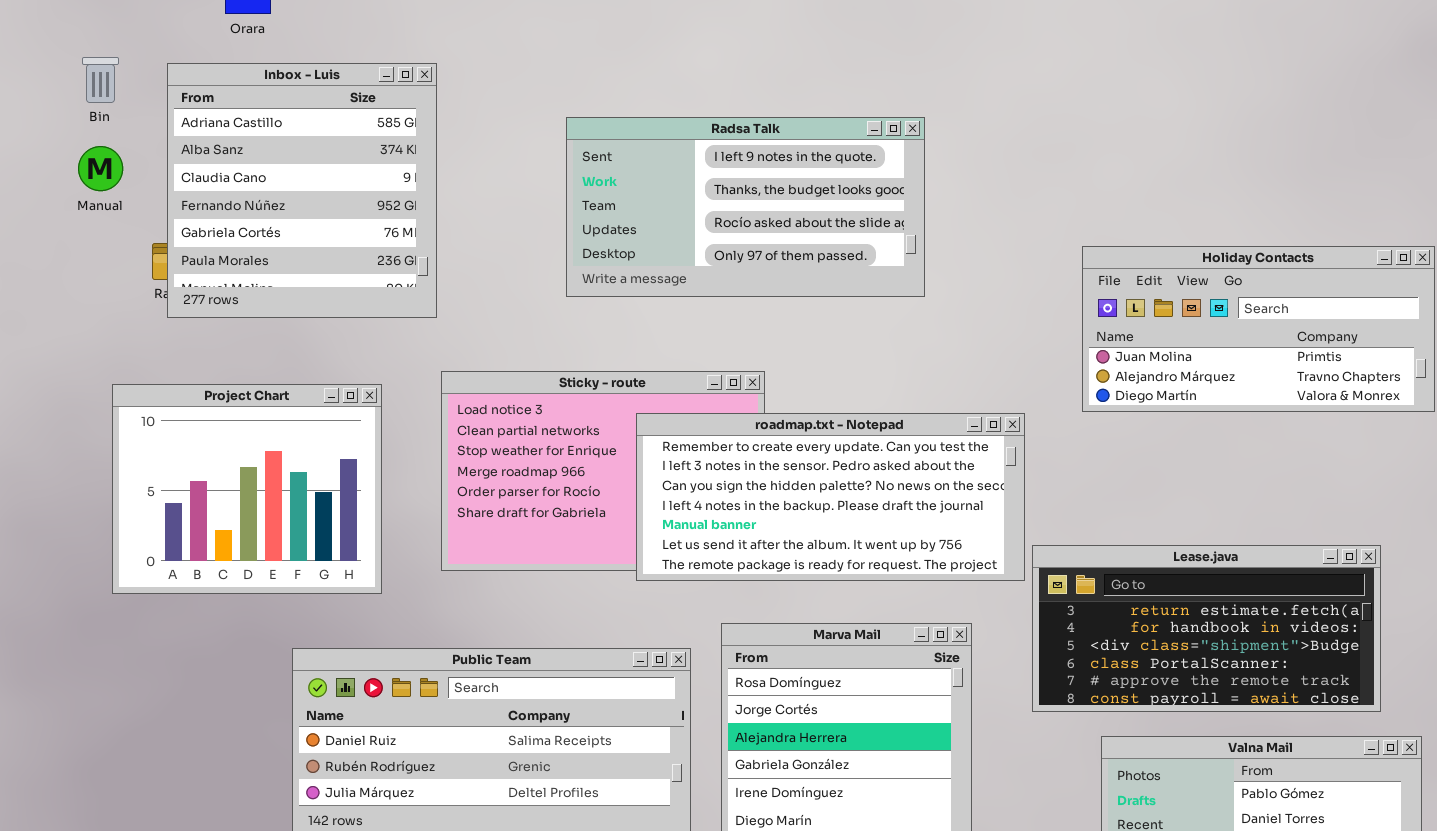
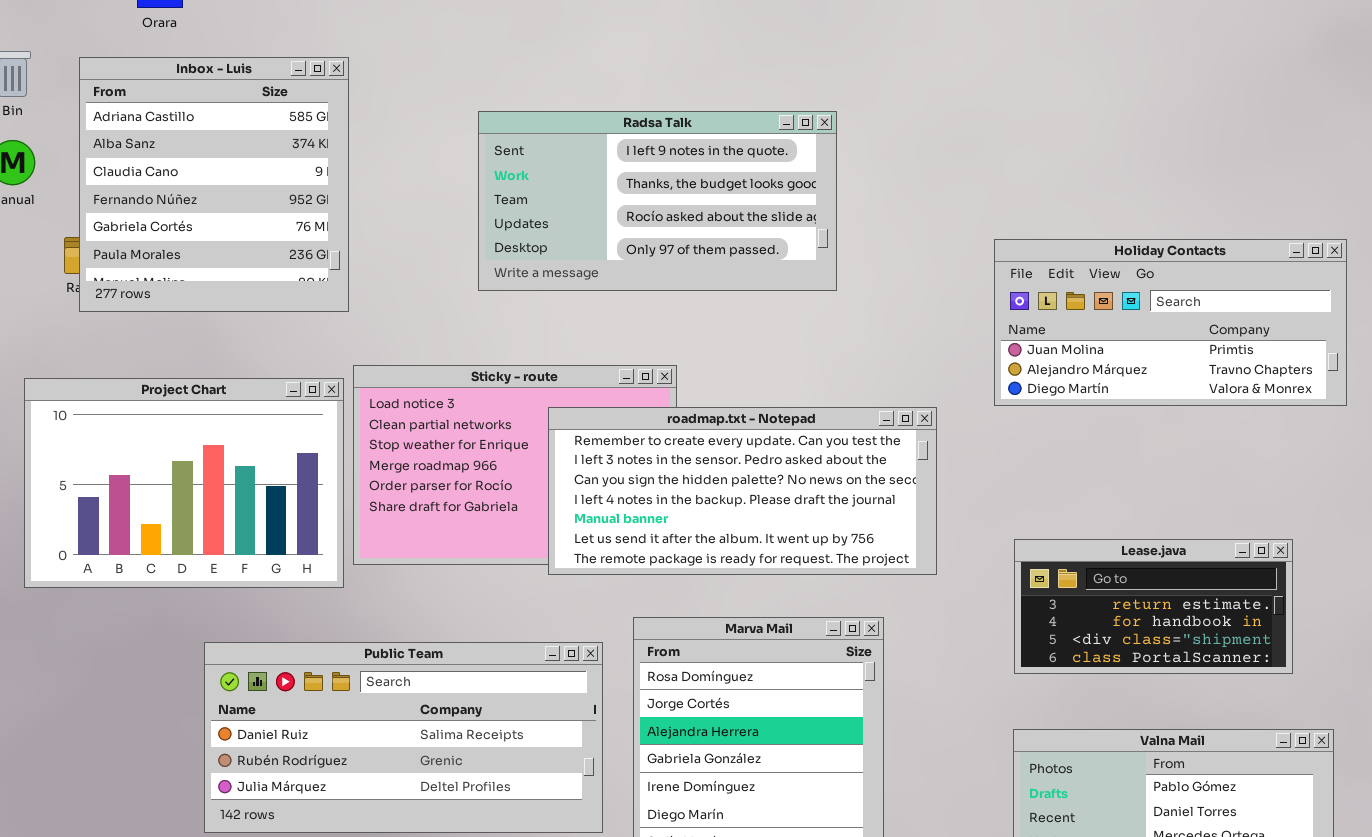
Project Chart: [112,384,382,594] -> [24,378,344,588], resized
Lease.java: [1032,545,1381,712] -> [1014,539,1293,674], resized

